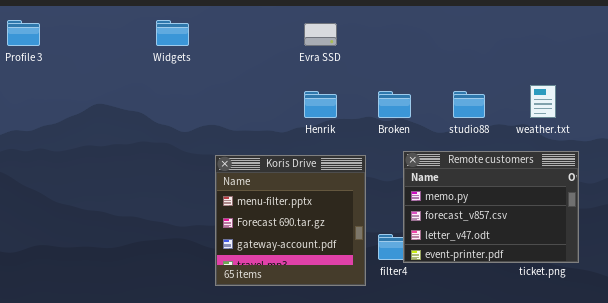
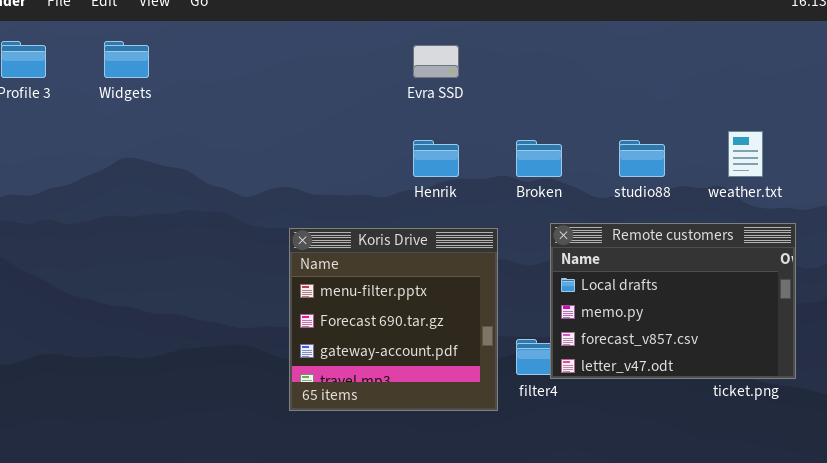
Widgets: [156,20,189,46] -> [104,41,149,78], moved
Remote customers: [403,151,579,263] -> [550,223,796,379], scrolled up 1 row

